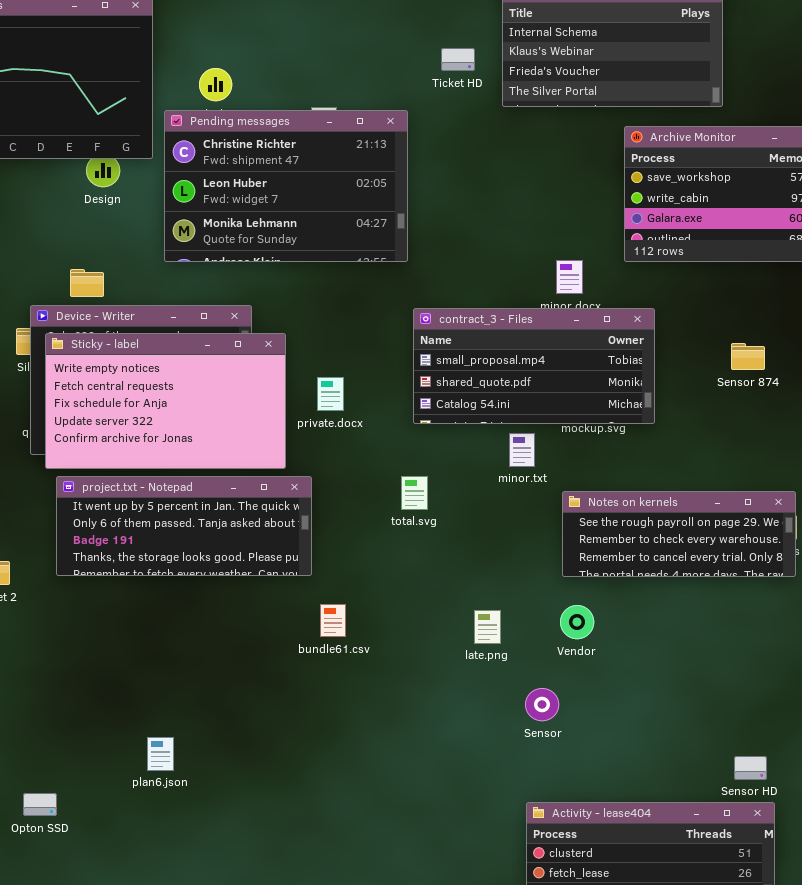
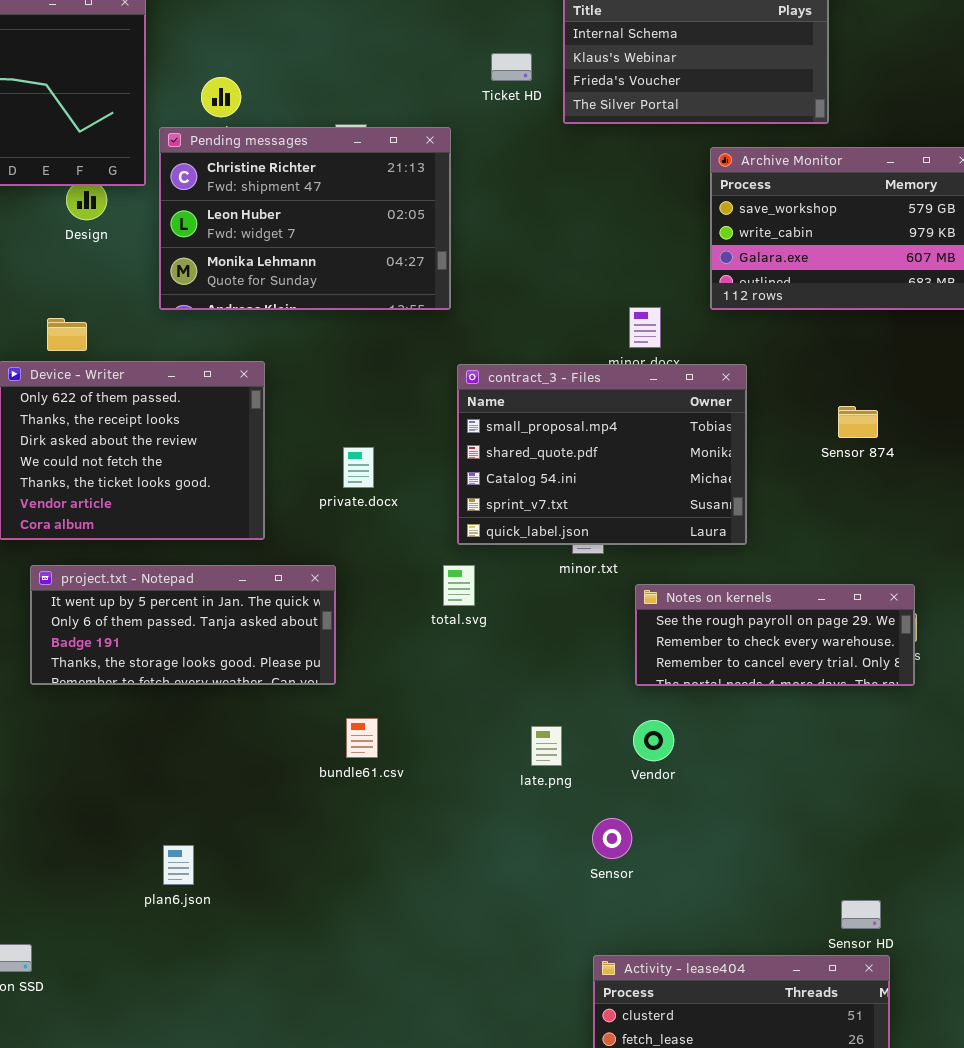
contract_3 - Files: [413,308,655,424] -> [457,364,747,545], resized
Sticky - label: [45,333,286,469] -> none, closed
plan6.json: [147,737,174,771] -> [163,845,194,885], moved

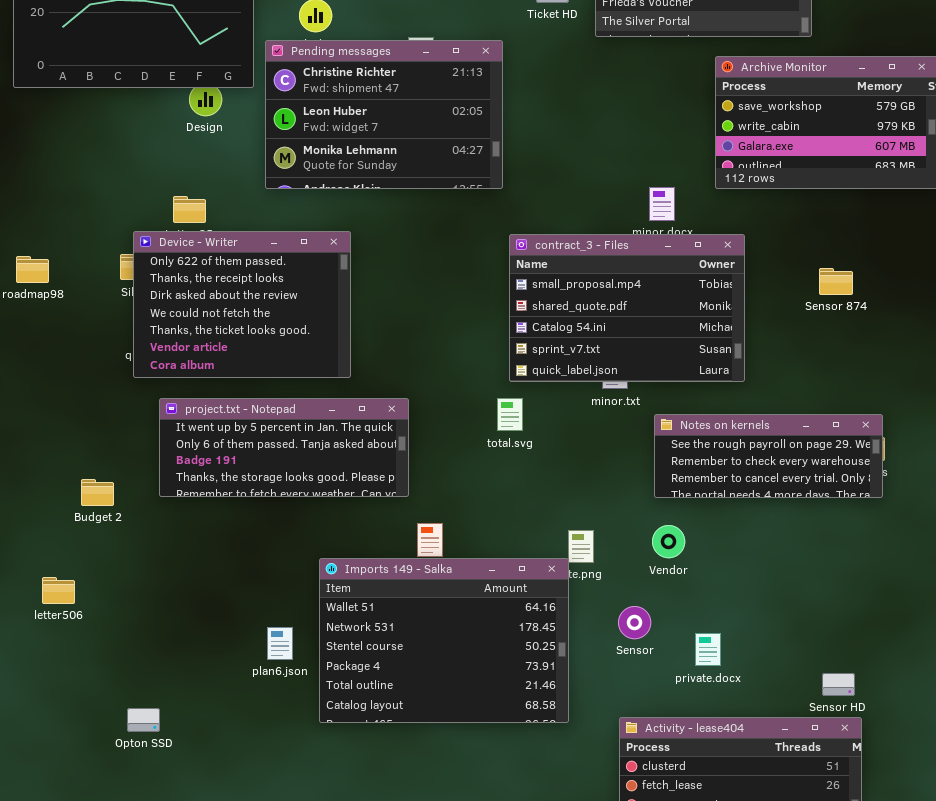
private.docx: [343,447,374,488] -> [695,633,721,666], moved
Imports 149 - Salka: none -> [319,558,569,723], opened

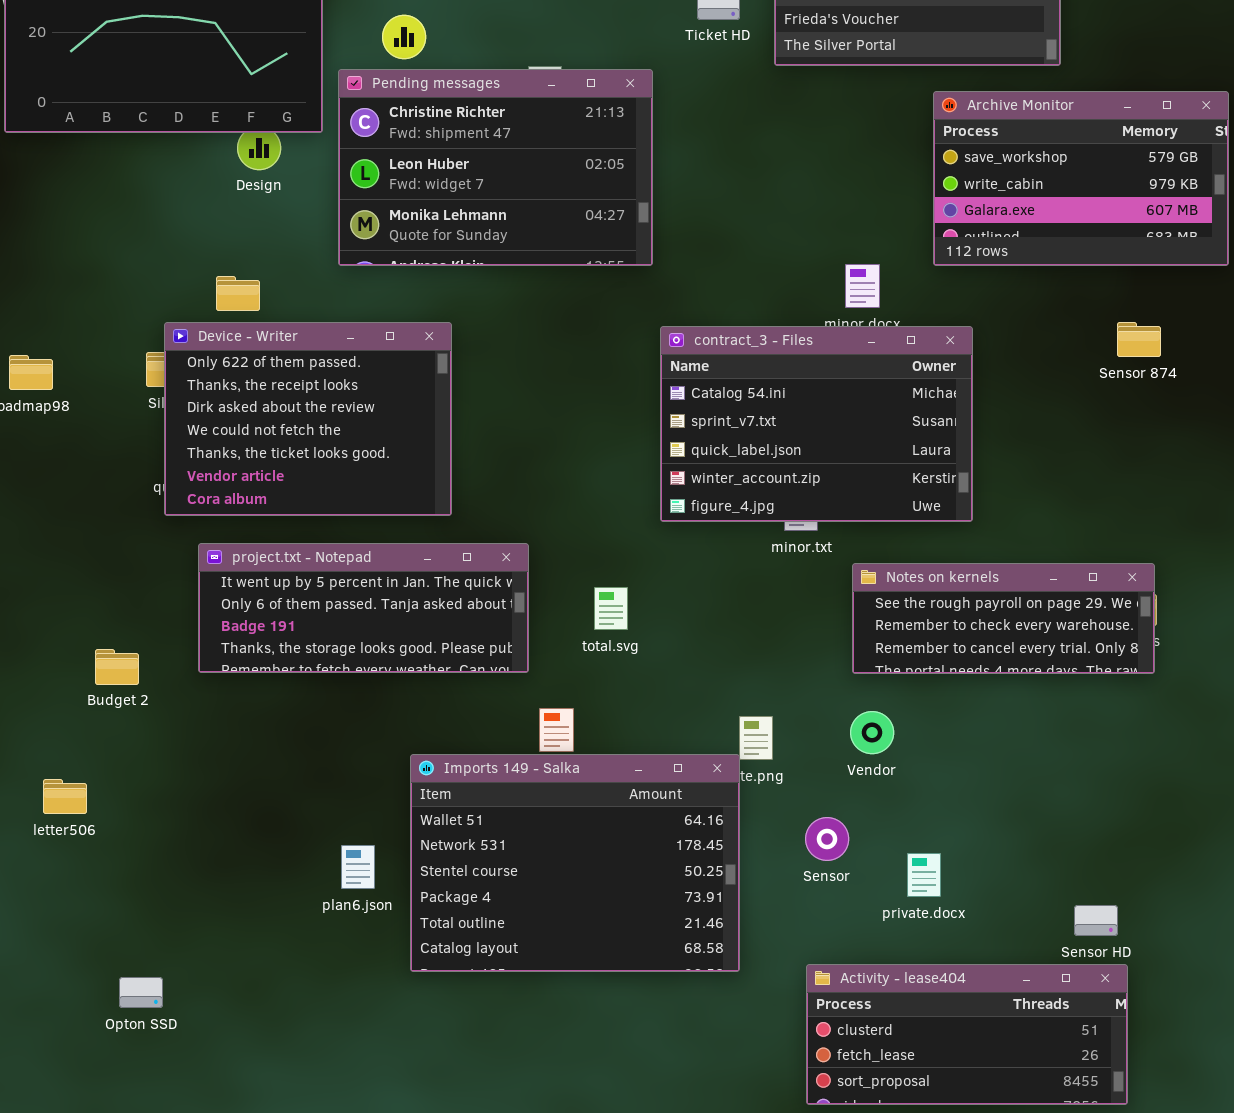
contract_3 - Files: [509,234,745,382] -> [660,326,973,522], scrolled down 2 rows
Sensor 874: [819,268,853,295] -> [1117,322,1161,357], moved
total.svg: [497,398,523,431] -> [594,587,628,630], moved
Opton SSD: [127,708,160,732] -> [119,977,163,1008], moved

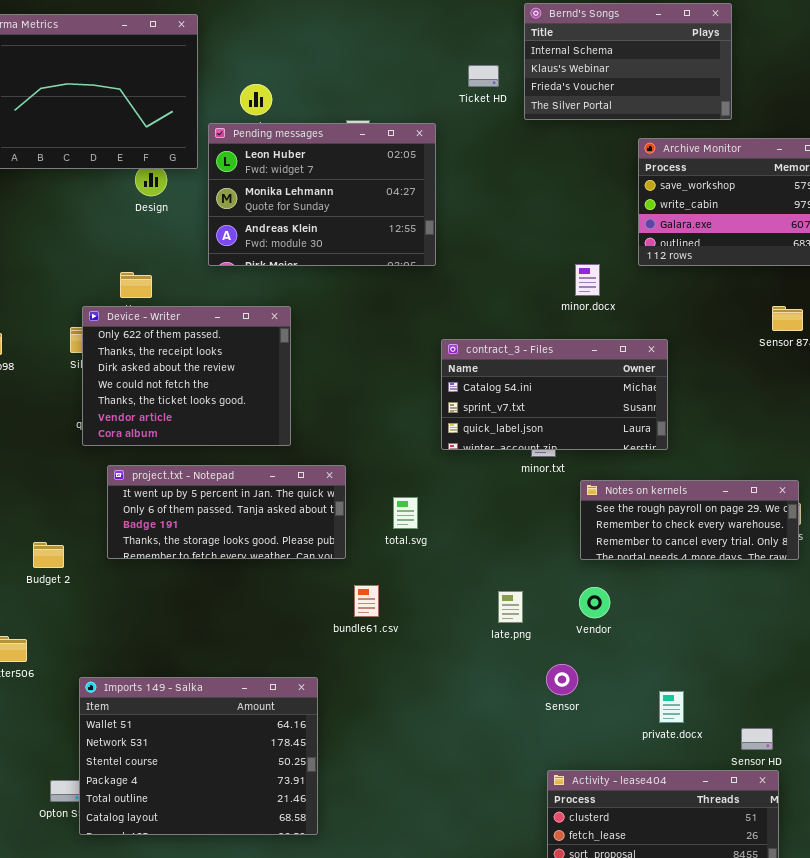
Pending messages: [338,69,653,266] -> [208,123,436,266], scrolled down 1 row
contract_3 - Files: [660,326,973,522] -> [441,339,668,450], resized
Imports 149 - Salka: [410,754,740,972] -> [79,677,318,835], moved
private.docx: [907,853,941,897] -> [659,691,684,723], moved

